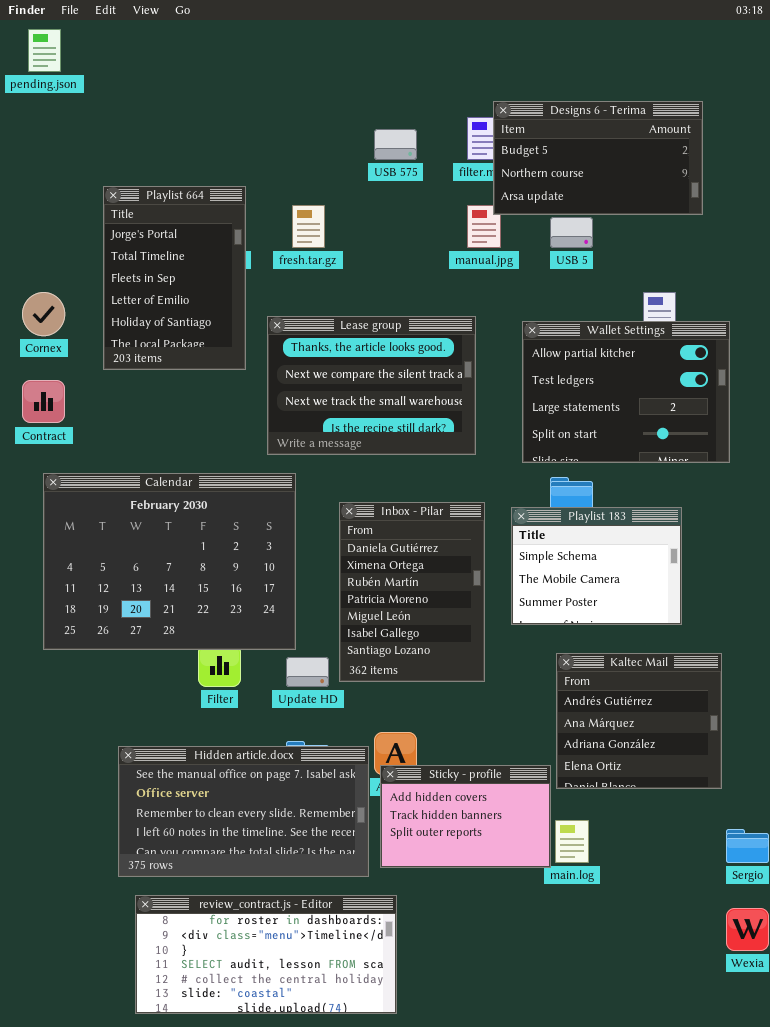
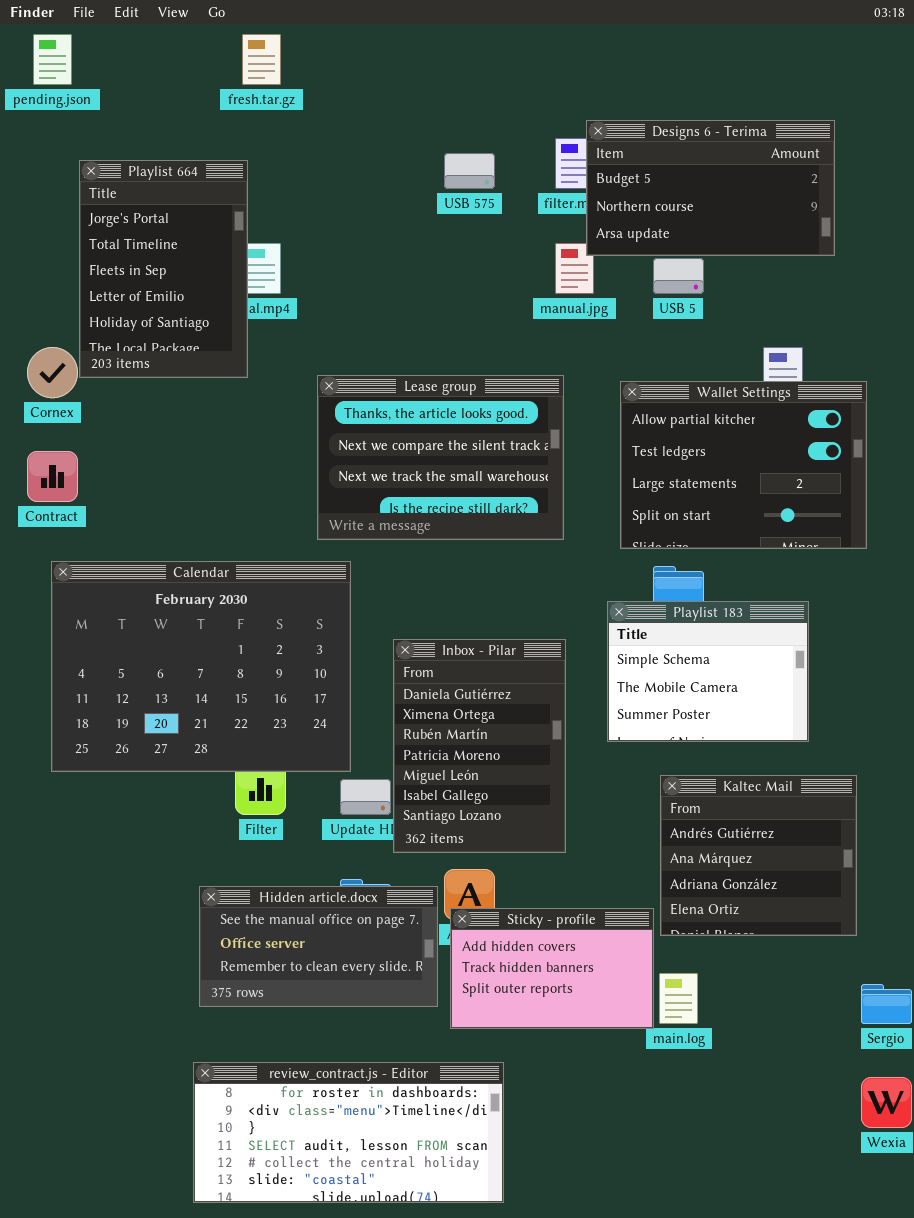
Playlist 664: [103,186,246,370] -> [79,160,248,378], moved
fresh.tar.gz: [292,205,325,248] -> [242,34,281,85], moved
Inbox - Pilar: [339,502,485,682] -> [393,639,566,853], moved
Hidden article.docx: [118,746,369,877] -> [199,886,438,1007], resized
review_contract.js - Editor: [135,895,397,1014] -> [193,1062,504,1203], moved

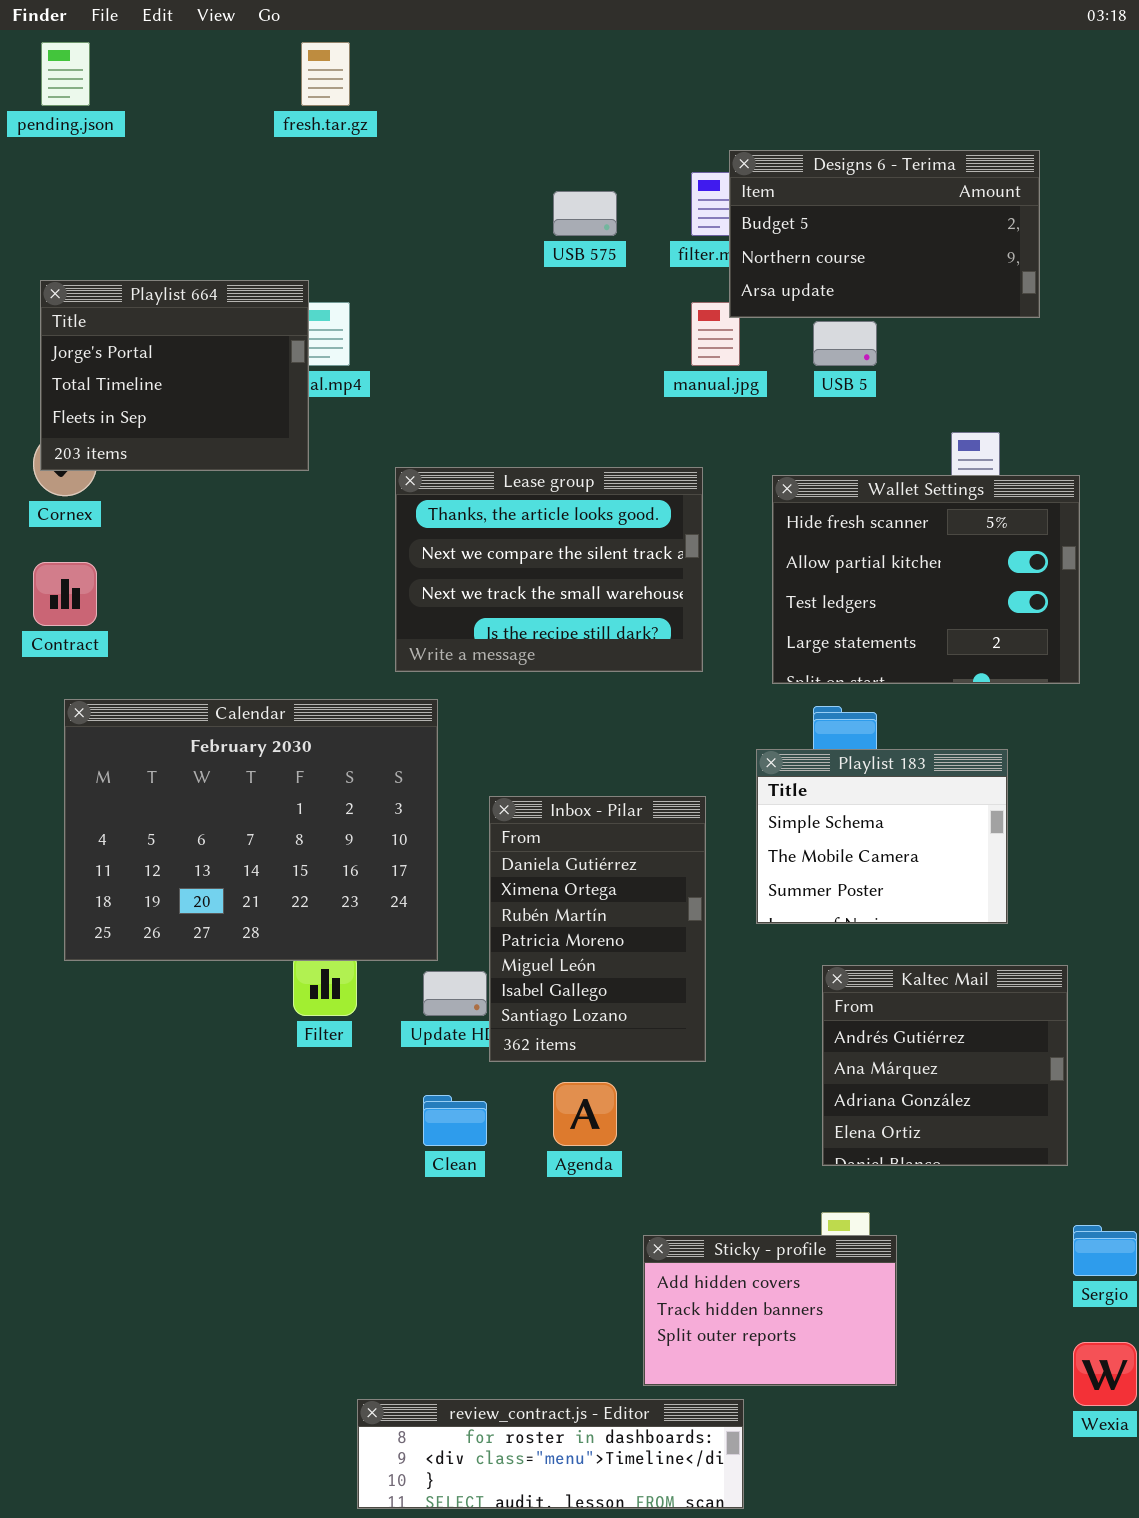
Playlist 664: [79,160,248,378] -> [40,280,309,471], resized
Wallet Settings: [620,381,867,549] -> [772,475,1080,684], scrolled up 1 row
Hidden article.docx: [199,886,438,1007] -> none, closed
Sticky - profile: [450,908,654,1029] -> [643,1235,897,1386], moved
review_contract.js - Editor: [193,1062,504,1203] -> [357,1399,744,1509], moved, resized

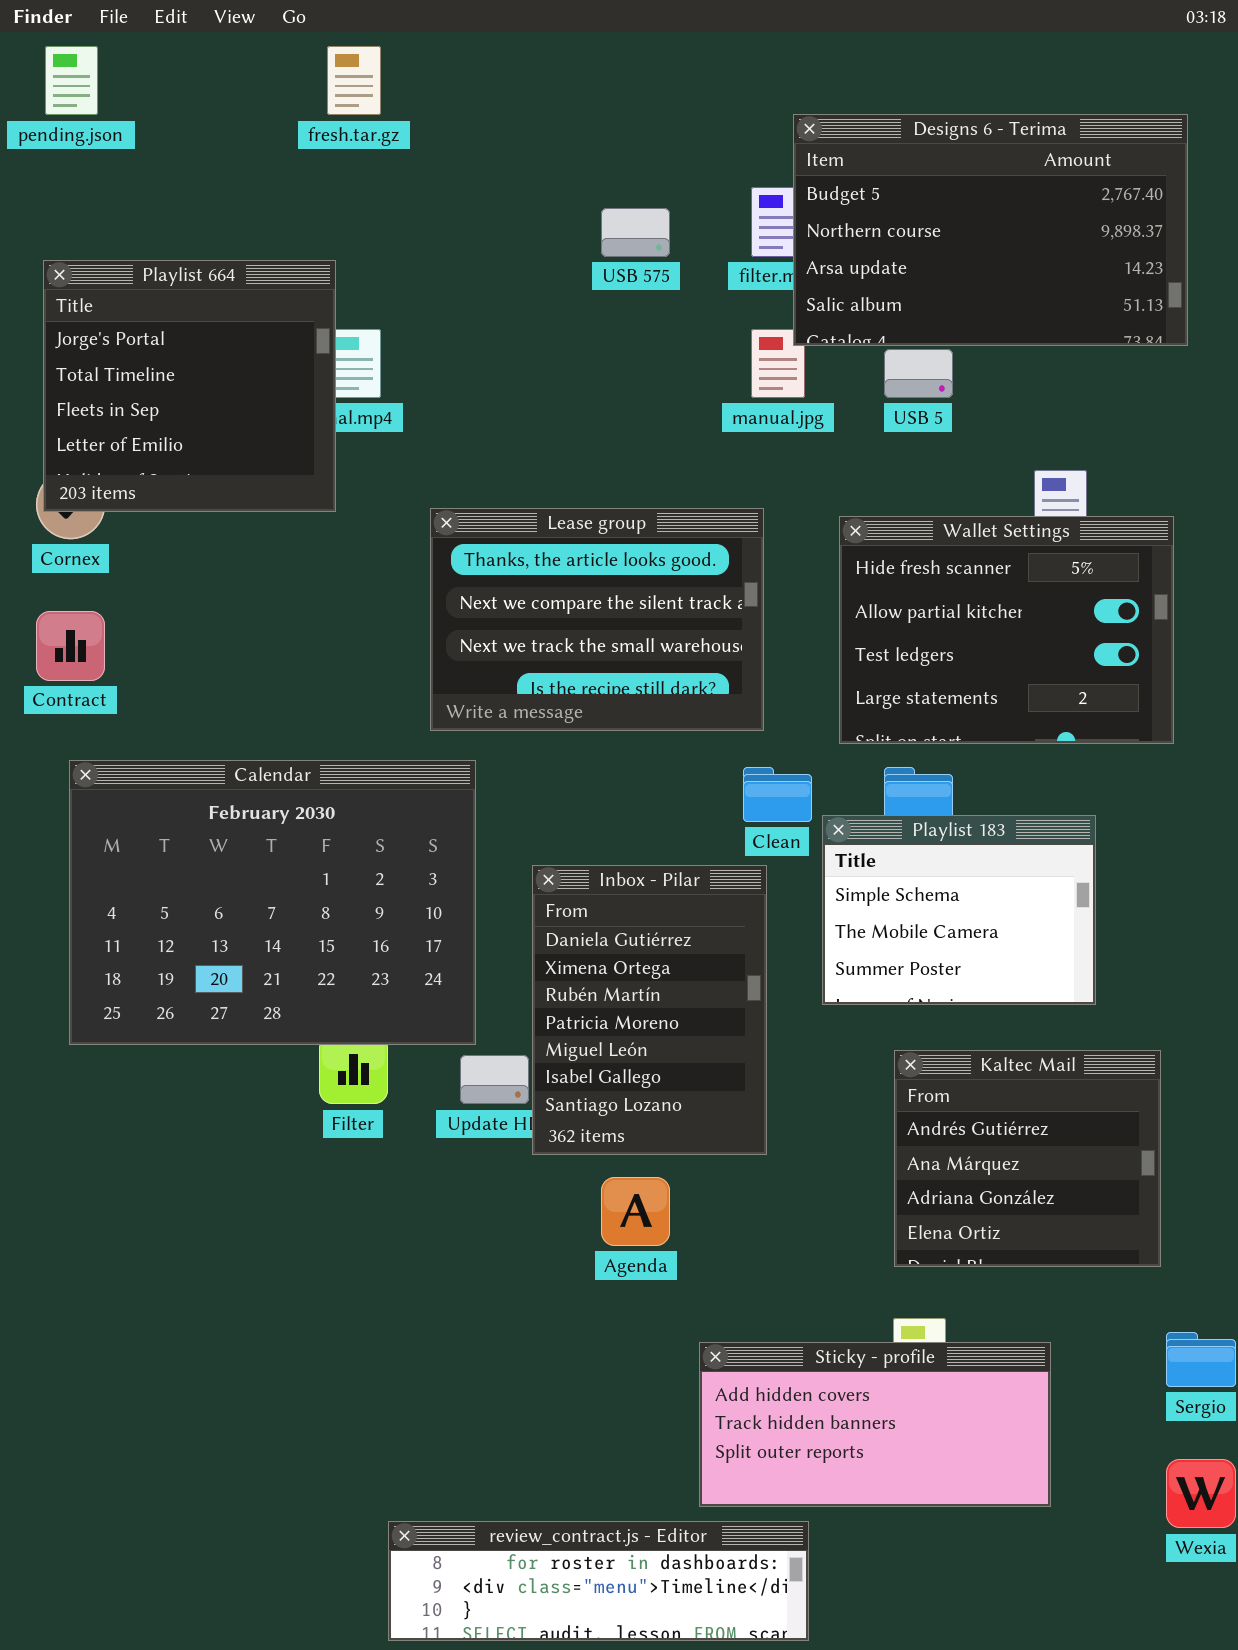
Designs 6 - Terima: [729,150,1040,318] -> [793,114,1188,346], resized
Playlist 664: [40,280,309,471] -> [43,260,336,512], resized
Clean: [423,1095,487,1146] -> [743,767,812,822], moved
Sticky - profile: [643,1235,897,1386] -> [699,1342,1051,1507], resized

